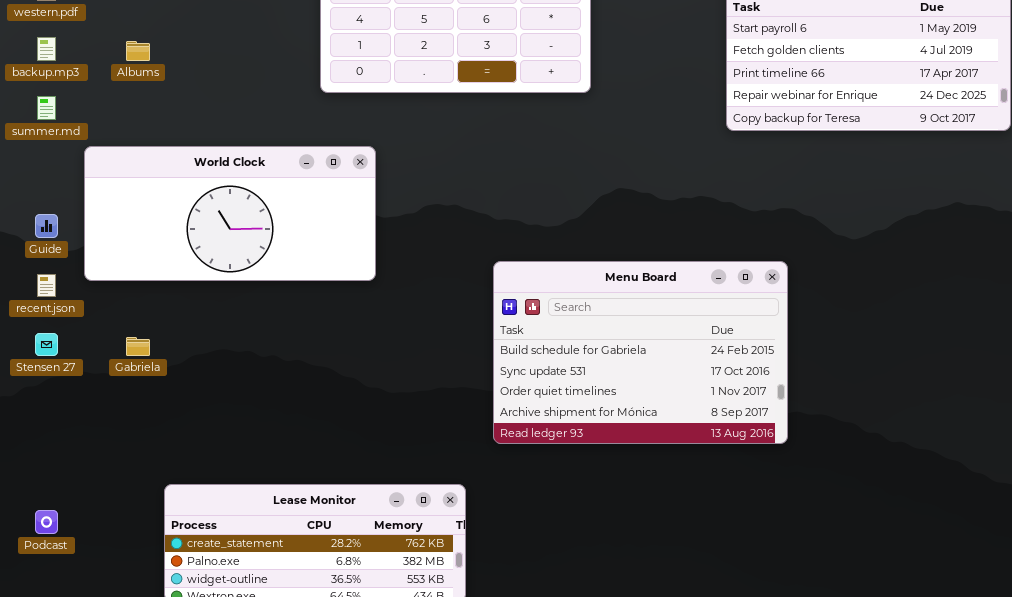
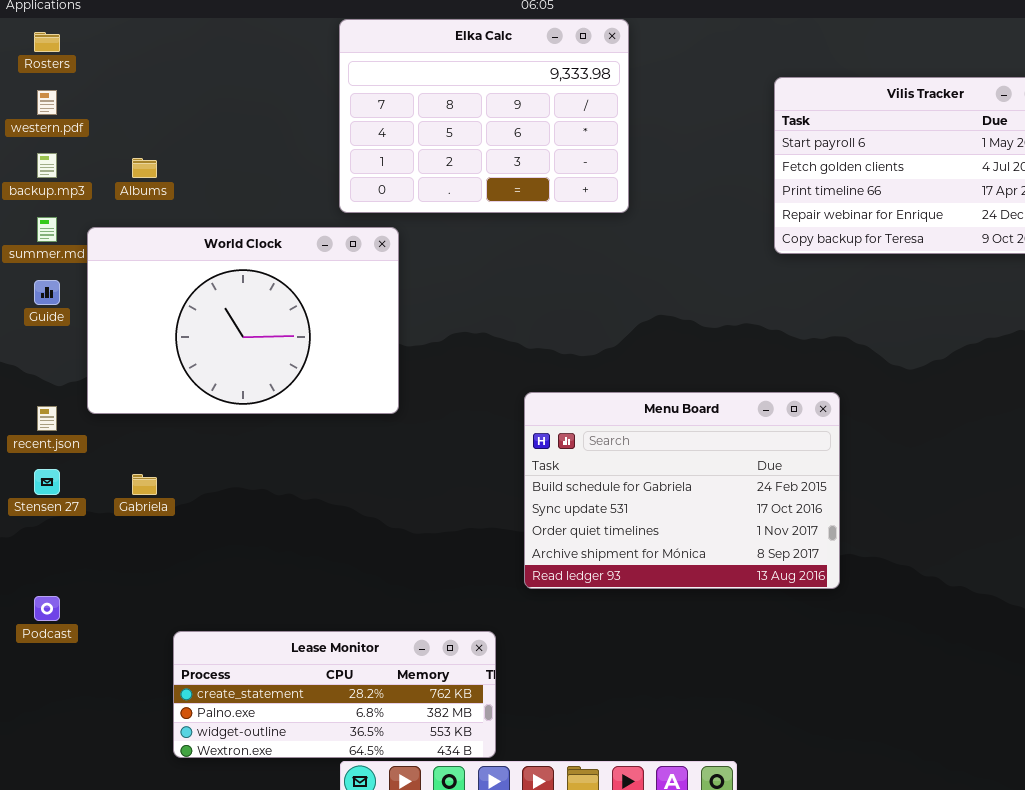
World Clock: [84,146,376,281] -> [87,227,399,414], resized
Guide: [35,214,58,238] -> [34,280,60,305], moved
Podcast: [35,510,58,534] -> [34,596,60,621], moved

